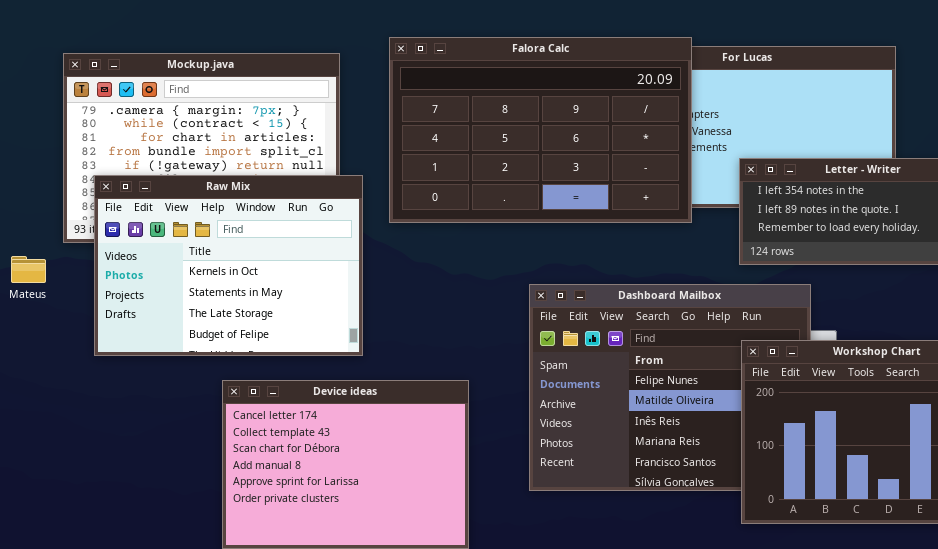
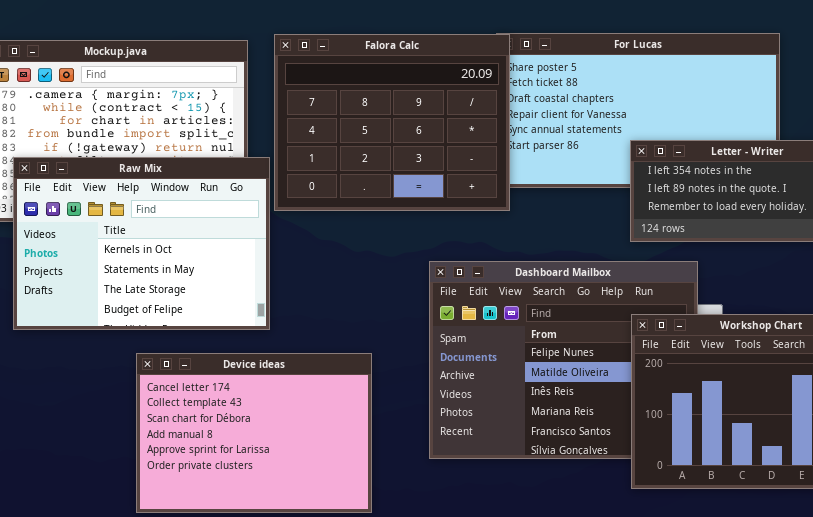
Falora Calc: [389,37,692,223] -> [274,34,510,211], moved, resized

